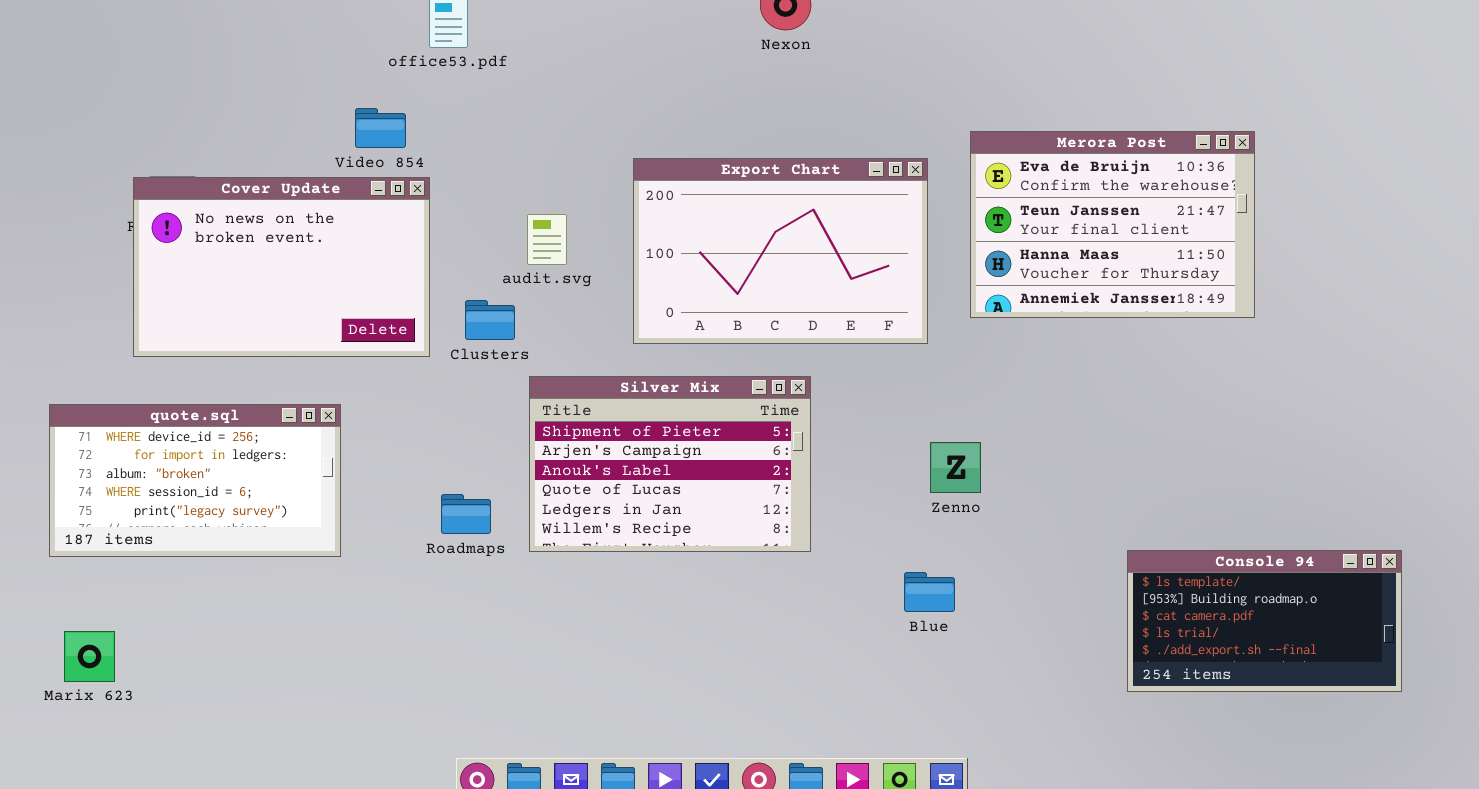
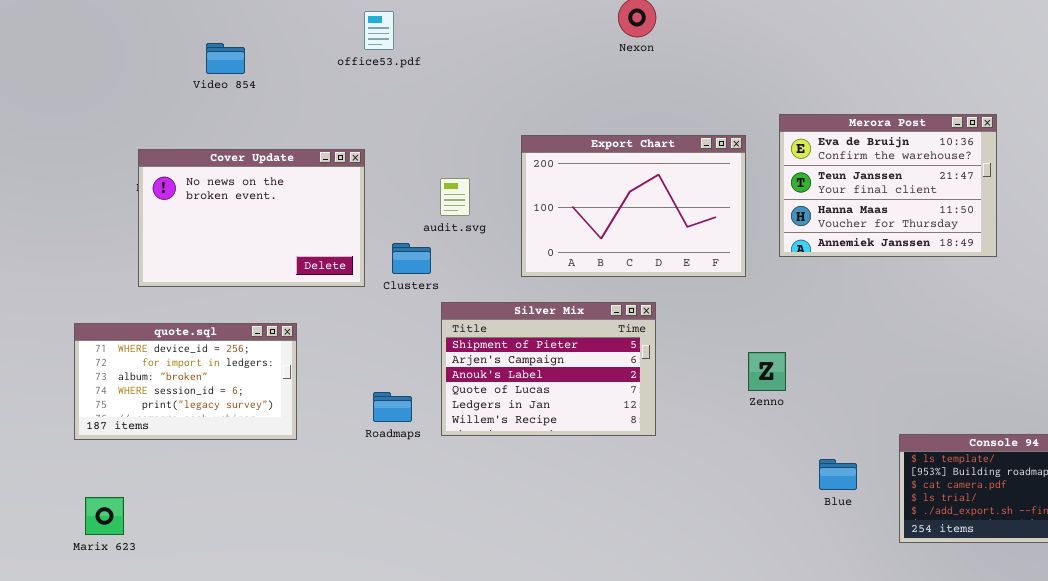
Video 854: [355,108,406,148] -> [206,43,245,74], moved
Blue: [904,572,955,612] -> [819,459,857,490], moved

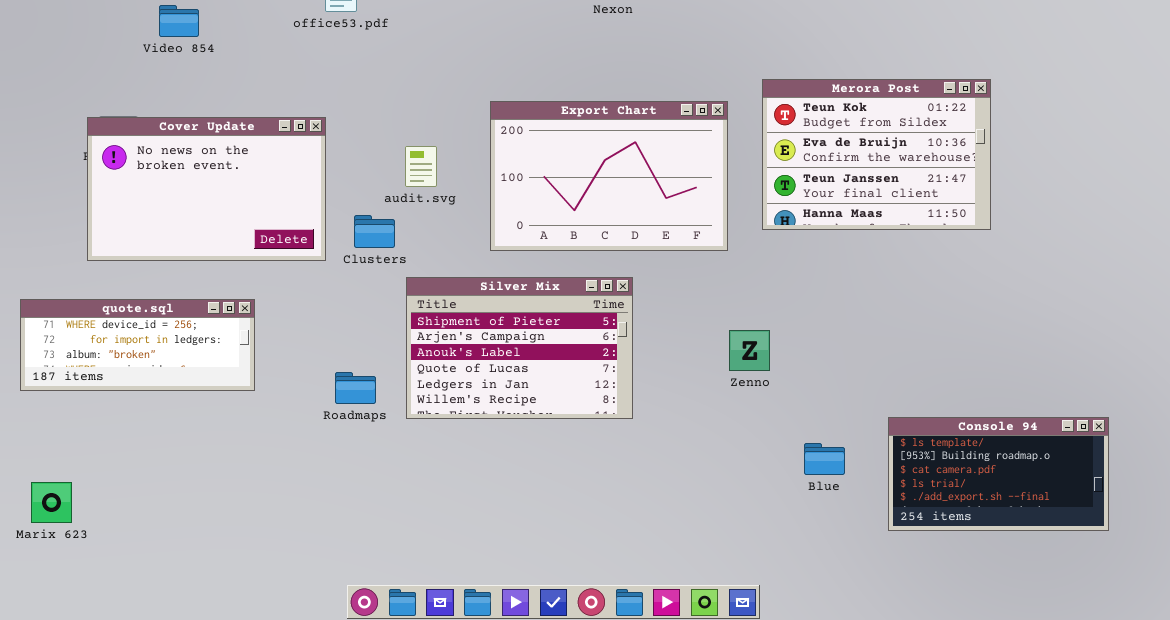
Merora Post: [779,114,997,257] -> [762,79,991,230], scrolled up 1 row
quote.sql: [74,323,297,440] -> [20,299,255,391], resized

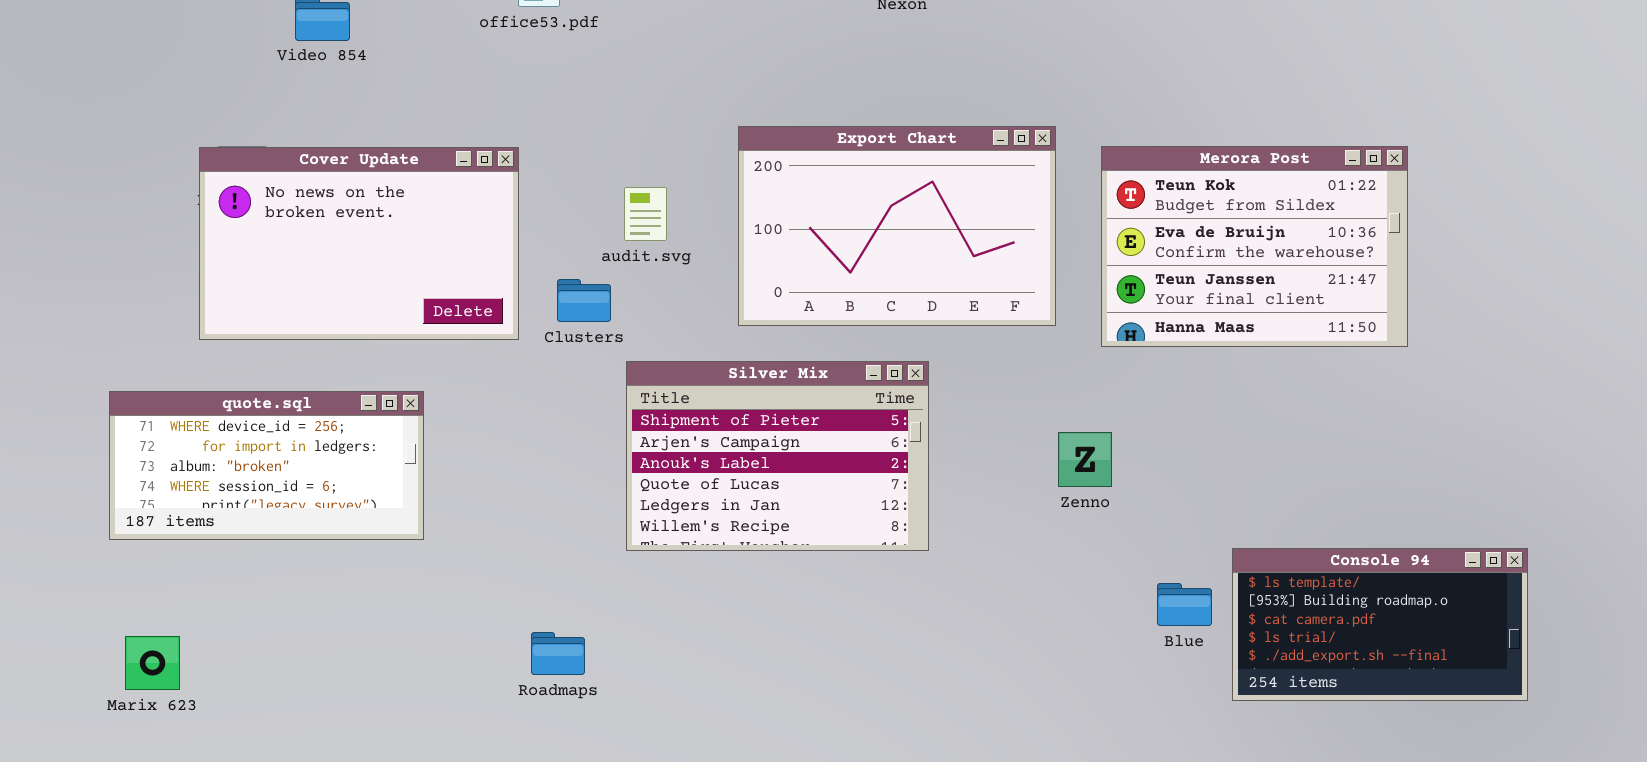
Merora Post: [762,79,991,230] -> [1101,146,1408,347], moved
quote.sql: [20,299,255,391] -> [109,391,424,540], resized
Roadmaps: [335,372,376,404] -> [531,632,585,675], moved
Console 94: [888,417,1109,531] -> [1232,548,1528,701], moved

